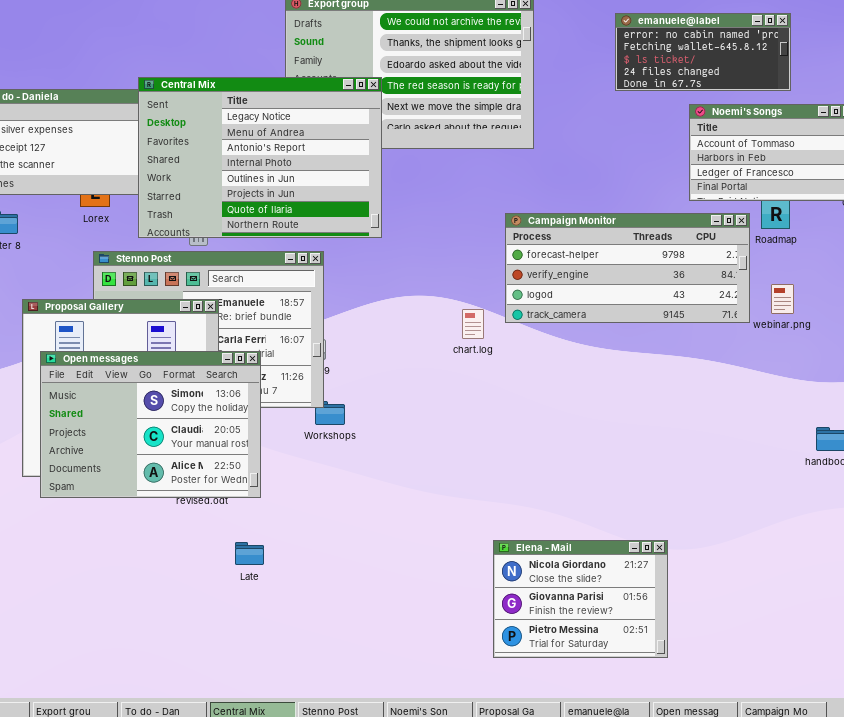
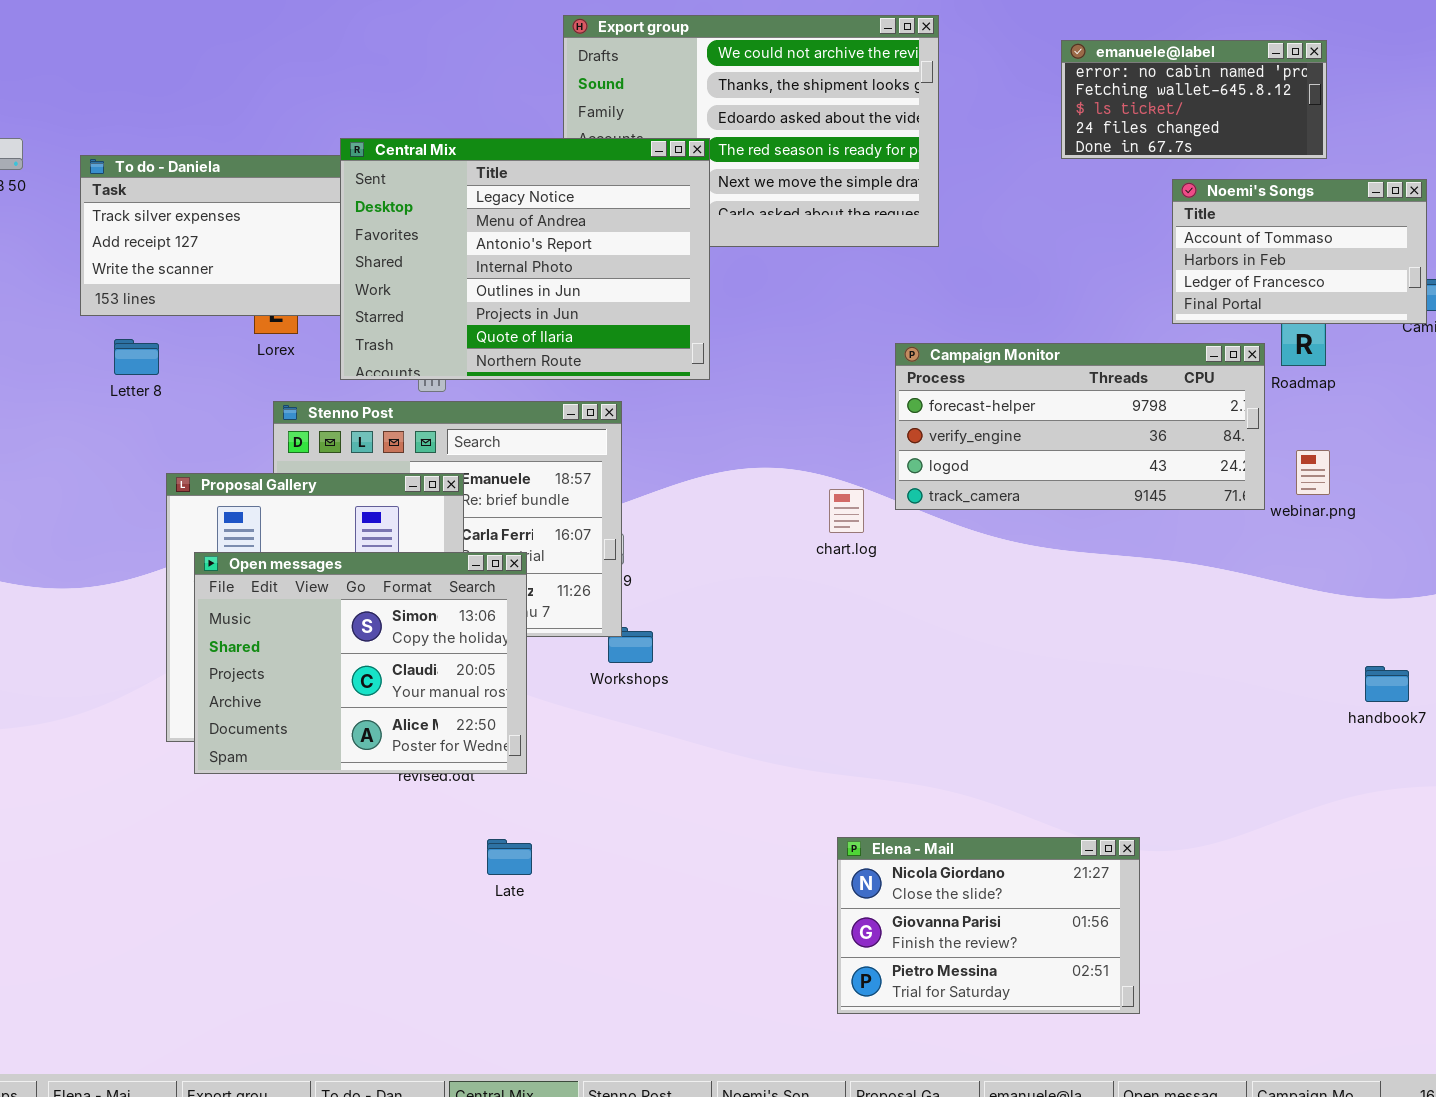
Elena - Mail: [493,540,668,658] -> [837,837,1140,1014], resized

